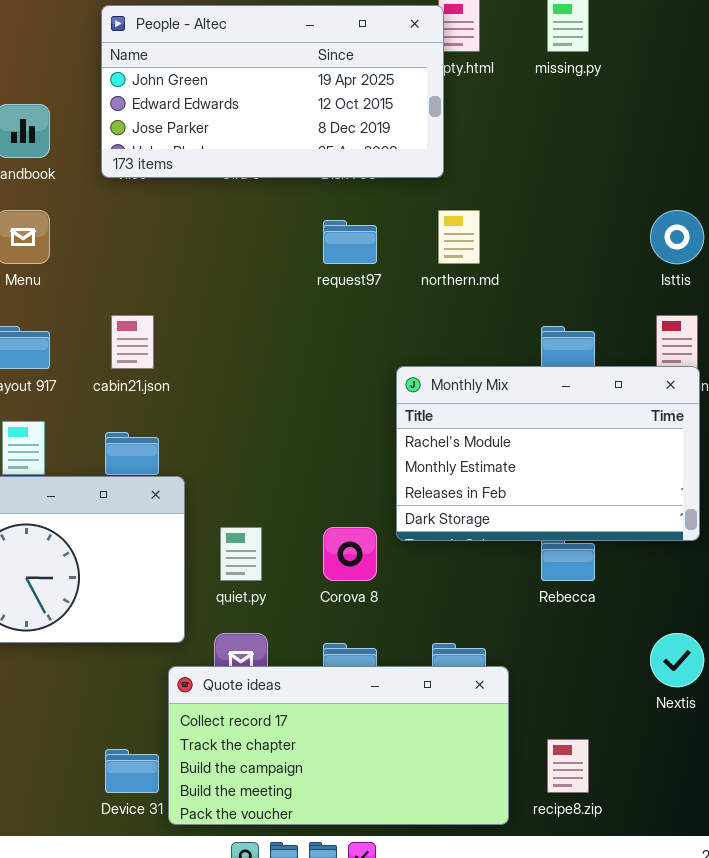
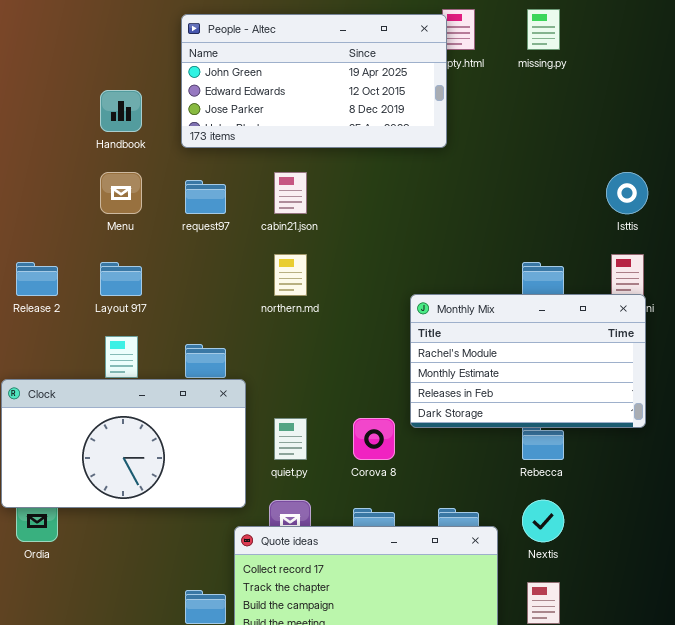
northern.md: [438,210,480,264] -> [274,254,307,296], moved
request97: [323,220,377,264] -> [185,180,226,214], moved
cabin21.json: [111,315,154,369] -> [274,172,307,214], moved
Nextis: [650,633,704,687] -> [522,500,564,542], moved

